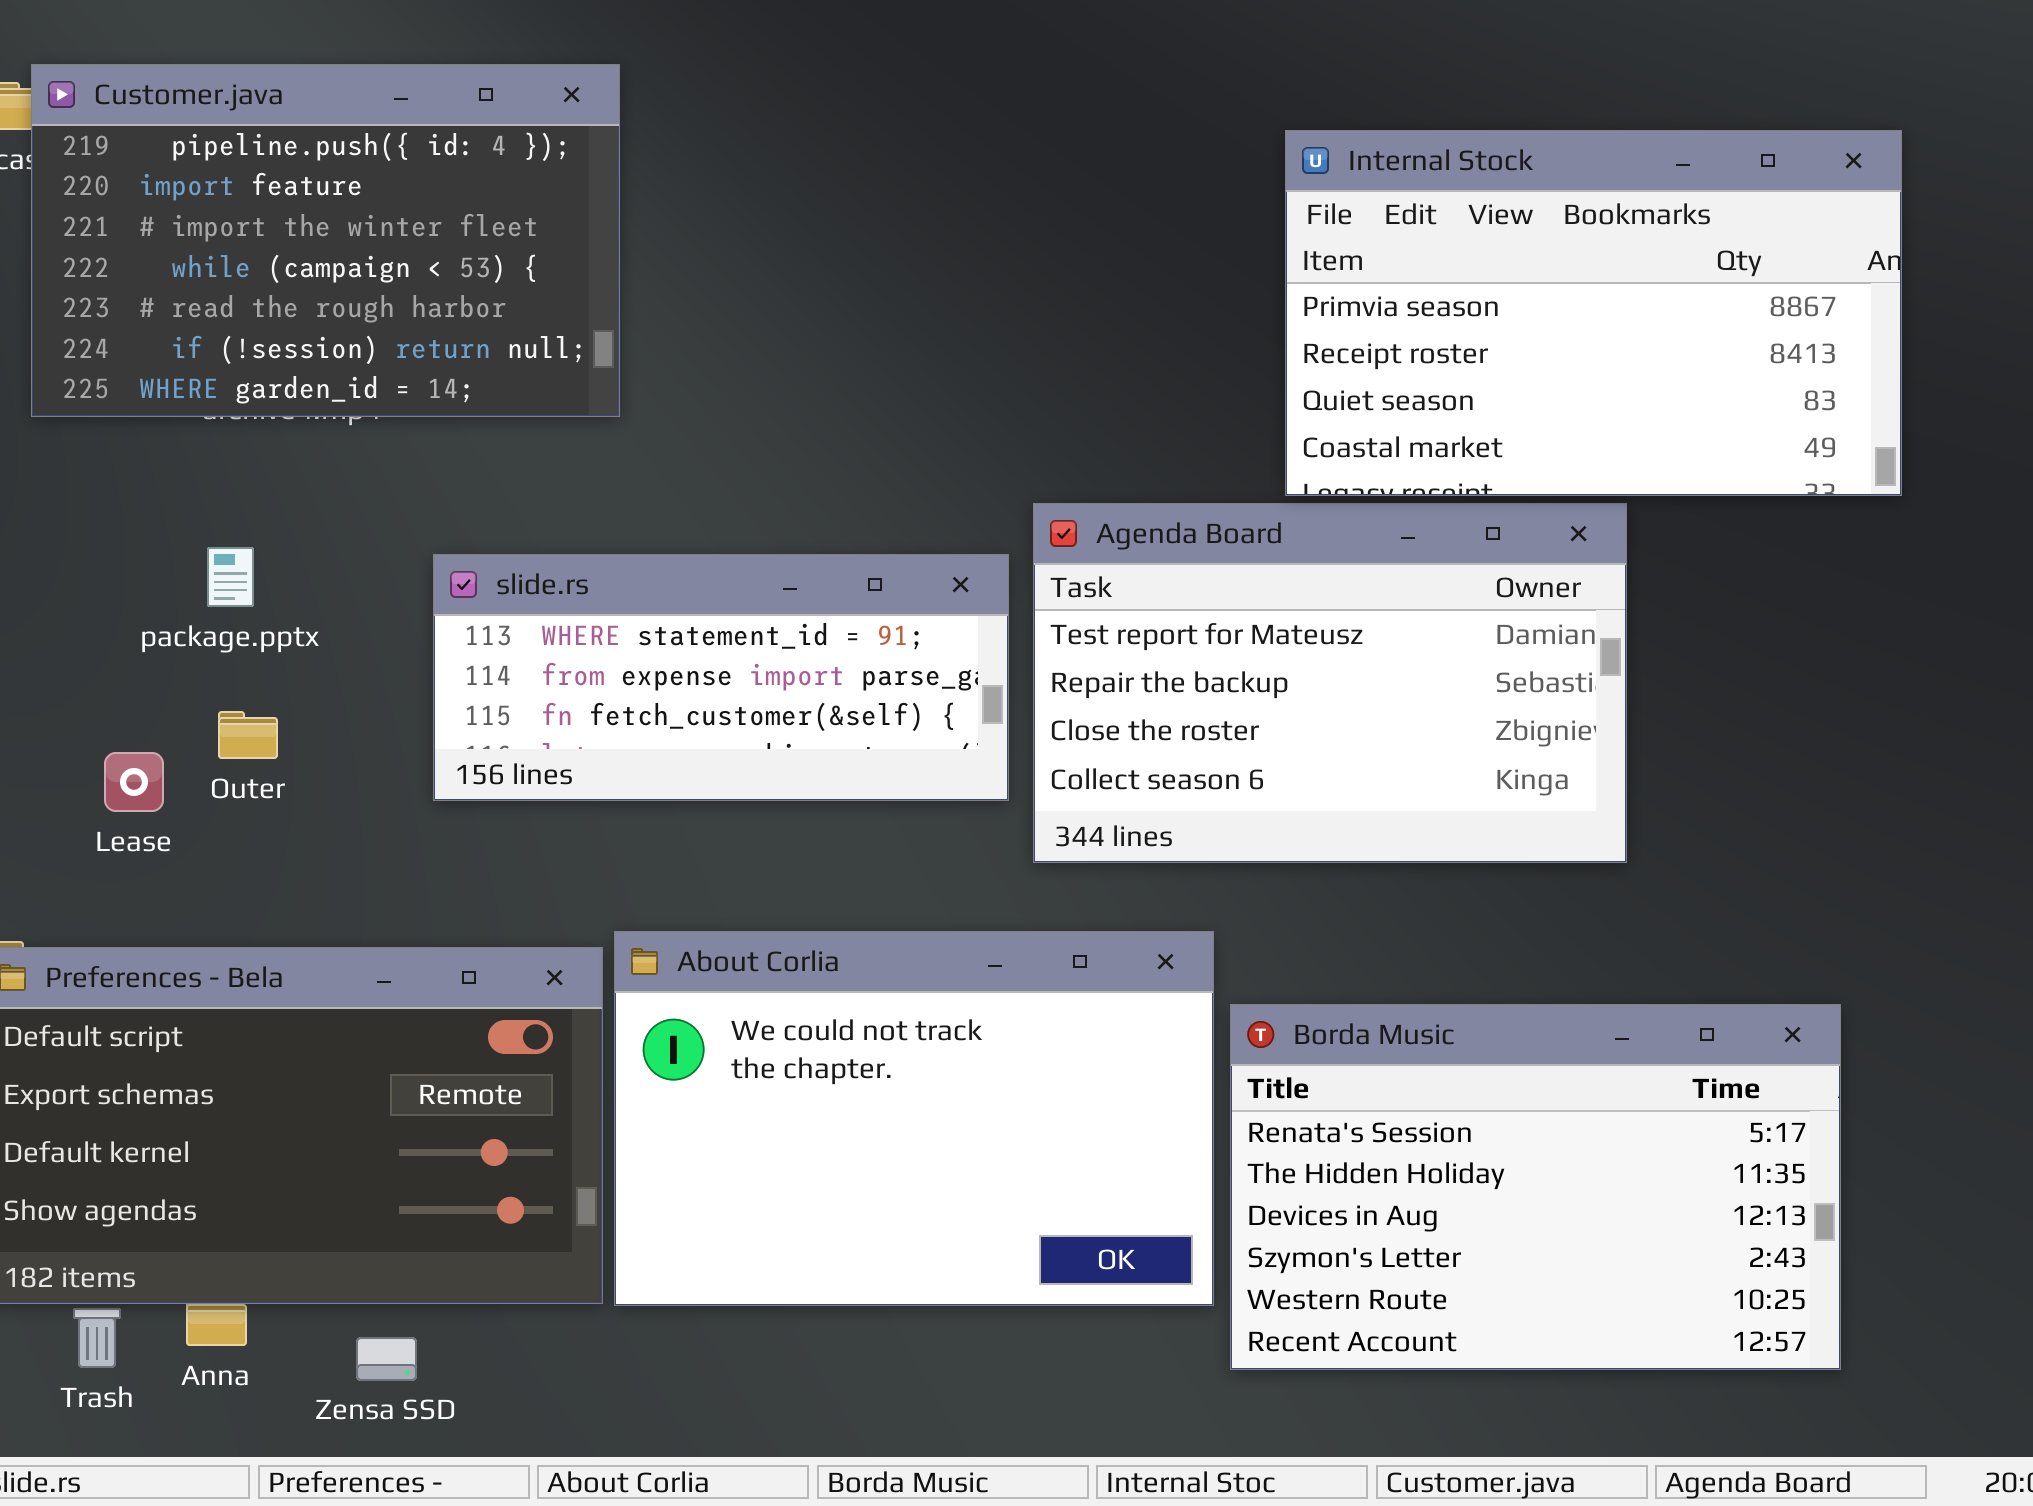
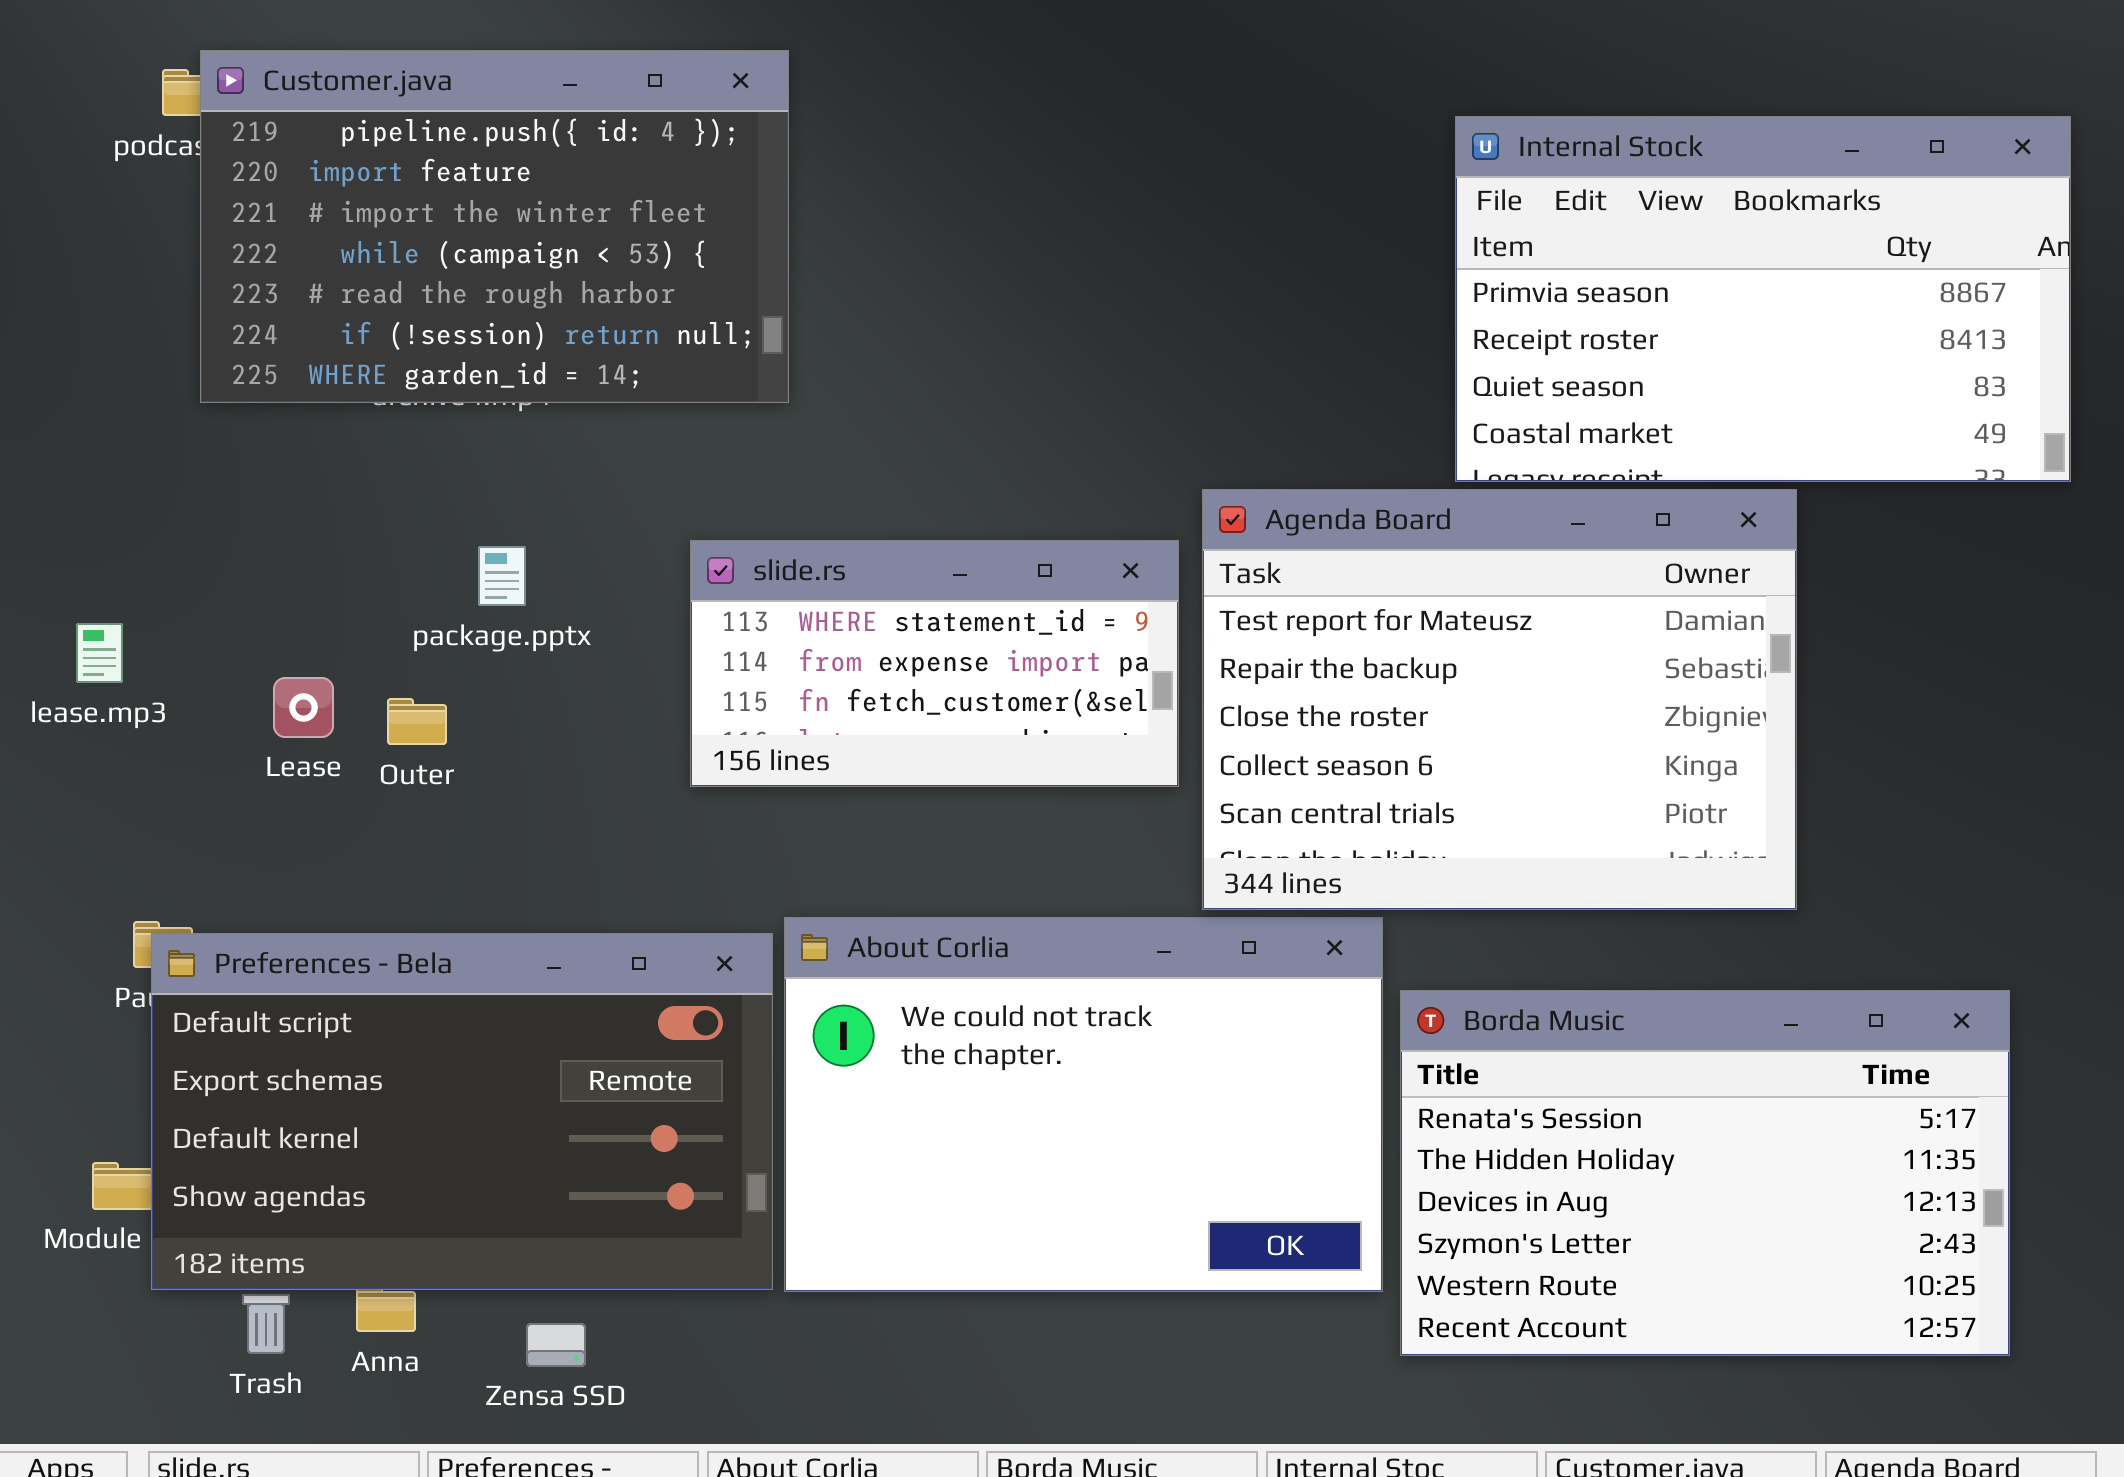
Agenda Board: [1033,503,1627,863] -> [1202,489,1797,910], resized
package.pptx: [207,547,254,607] -> [478,546,526,606], moved
slide.rs: [433,554,1009,801] -> [690,540,1179,787], resized
Lease: [104,752,164,812] -> [273,677,334,738], moved

